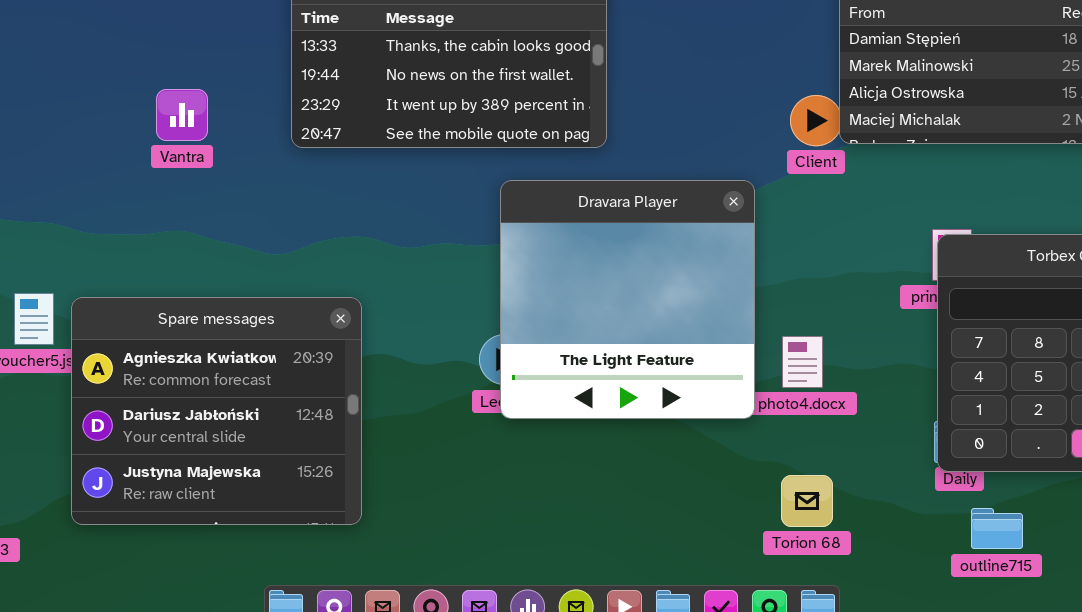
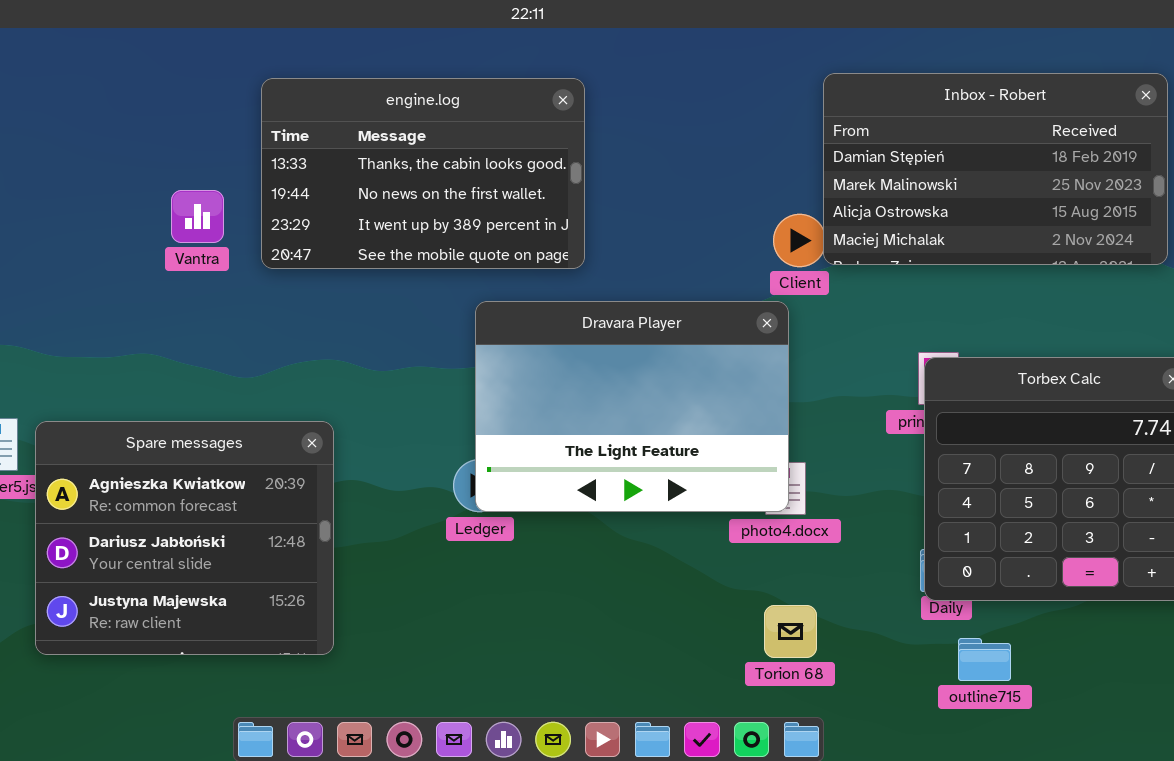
Vantra: [156,89,208,141] -> [171,190,224,243], moved
Dravara Player: [500,180,755,419] -> [475,301,789,512], resized

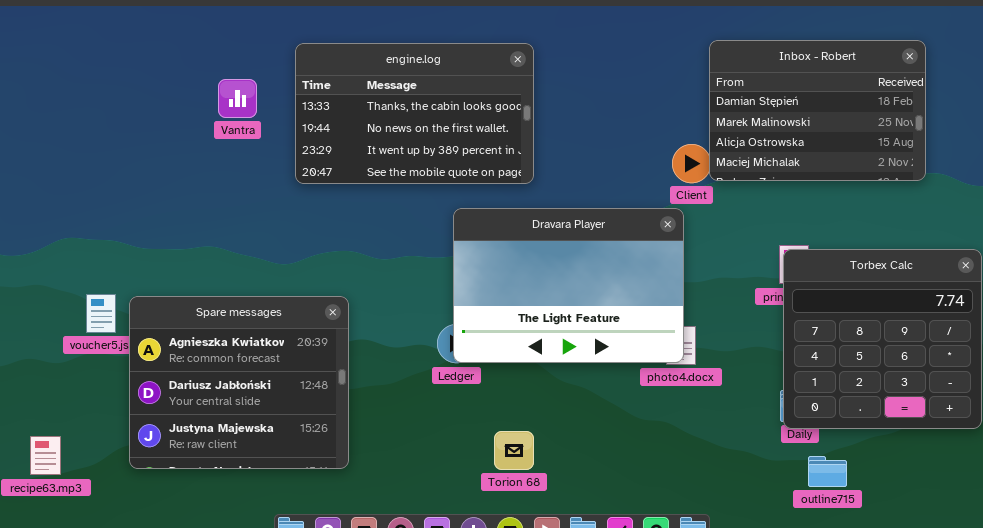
Inbox - Robert: [823,73,1168,265] -> [709,40,926,181], resized
Vantra: [171,190,224,243] -> [218,79,257,118], moved
Torion 68: [764,605,817,658] -> [494,431,534,470], moved

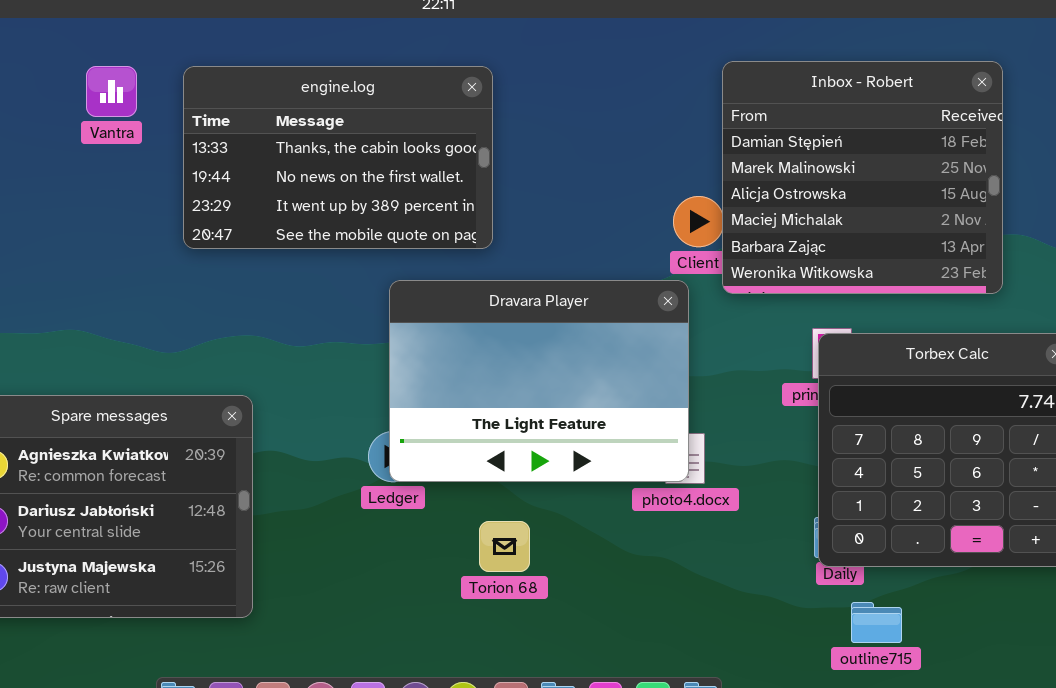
Inbox - Robert: [709,40,926,181] -> [722,61,1003,294], resized
Vantra: [218,79,257,118] -> [86,66,137,117], moved
Torion 68: [494,431,534,470] -> [479,521,530,572], moved

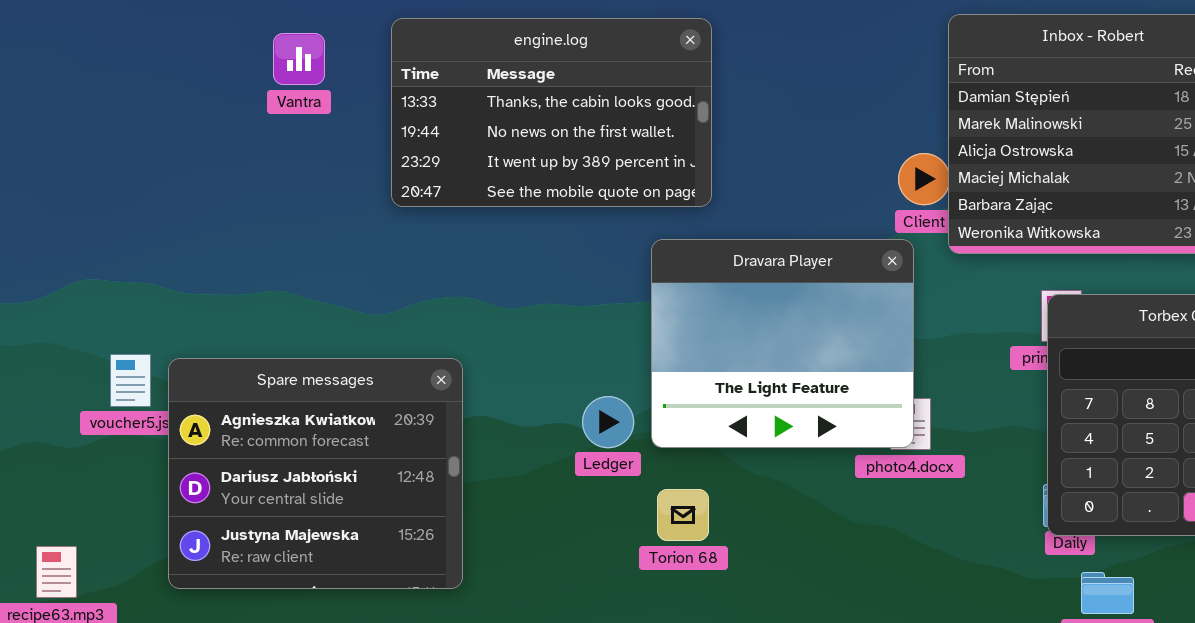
Vantra: [86,66,137,117] -> [273,33,325,85], moved
Dravara Player: [389,280,689,482] -> [651,239,914,448], resized
Torion 68: [479,521,530,572] -> [657,489,709,541], moved

